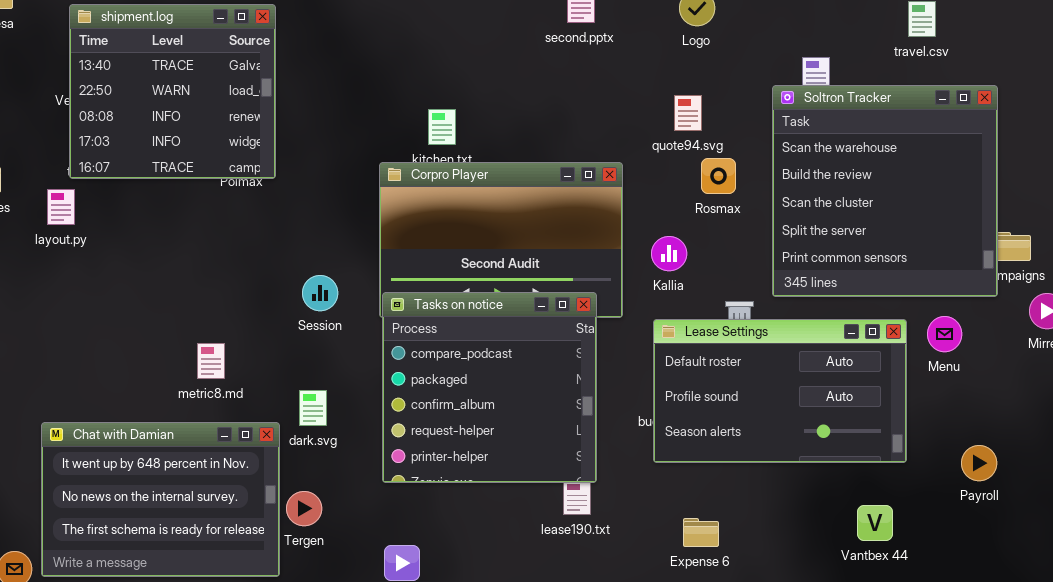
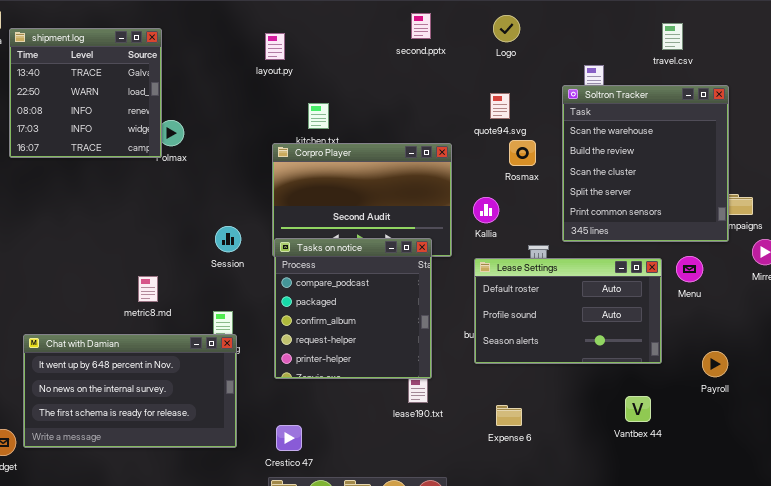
shipment.log: [69,4,276,179] -> [9,28,162,158], moved
layout.py: [47,189,75,225] -> [265,33,285,60], moved
Chat with Damian: [41,422,280,577] -> [23,334,237,448], resized

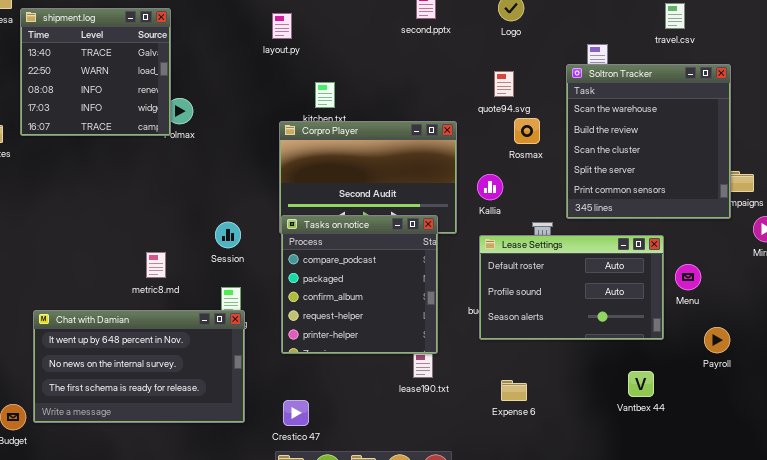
Session: [215,226,241,252] -> [215,222,241,248], moved
Menu: [676,256,703,282] -> [675,264,701,290], moved

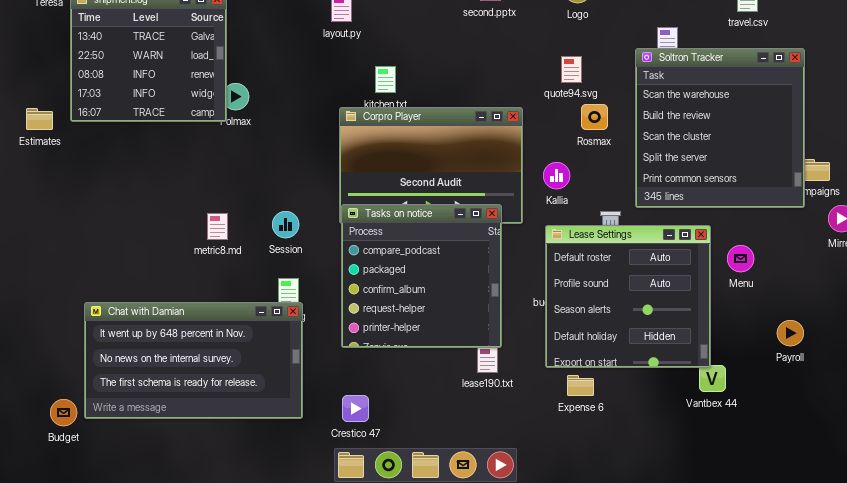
Lease Settings: [479,235,664,340] -> [545,225,711,368], resized
metric8.md: [146,252,166,278] -> [207,213,228,240], moved
Menu: [675,264,701,290] -> [727,245,754,272], moved

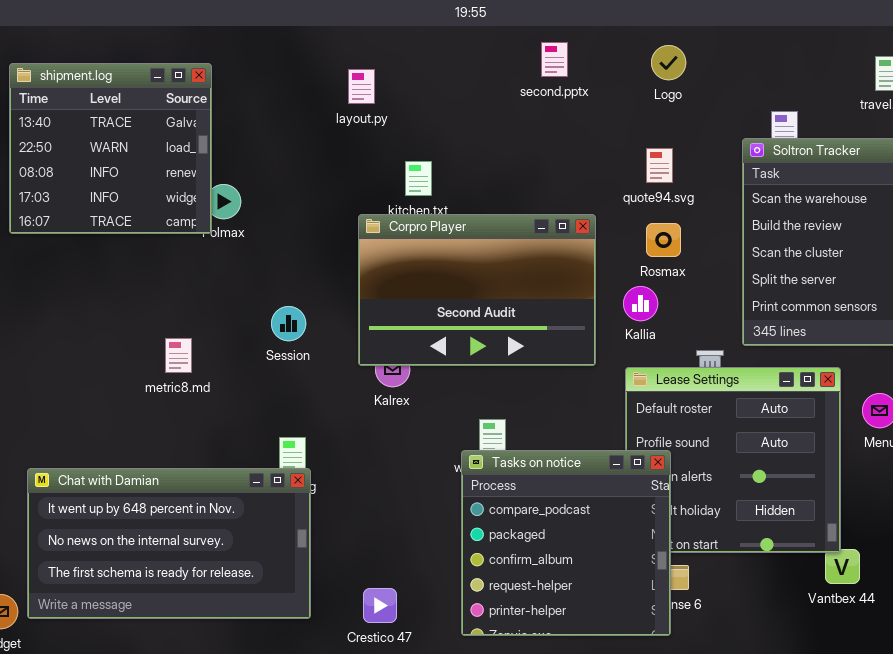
Rosmax: [581,104,608,130] -> [646,223,681,257], moved
Tasks on notice: [341,204,502,348] -> [461,450,671,636], moved
Session: [272,211,299,238] -> [271,306,306,341], moved
metric8.md: [207,213,228,240] -> [165,338,192,373], moved

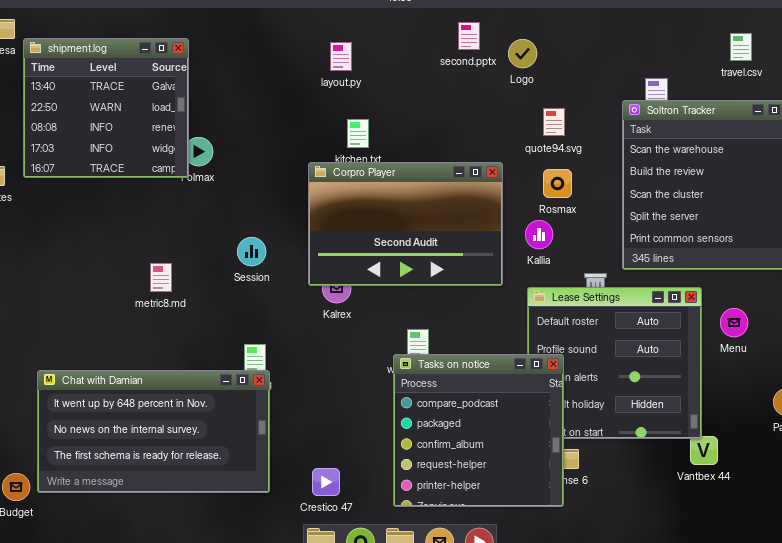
Logo: [651,45,686,80] -> [508,39,537,68], moved
layout.py: [348,69,375,104] -> [330,42,352,71], moved

